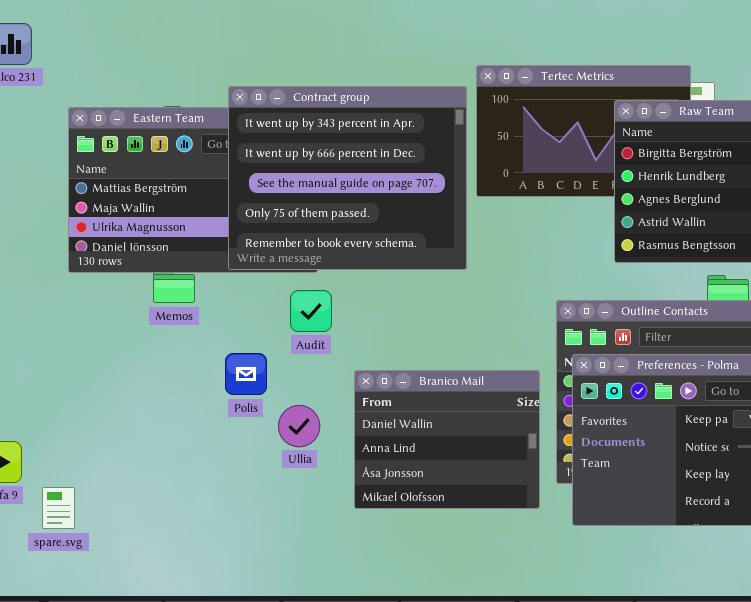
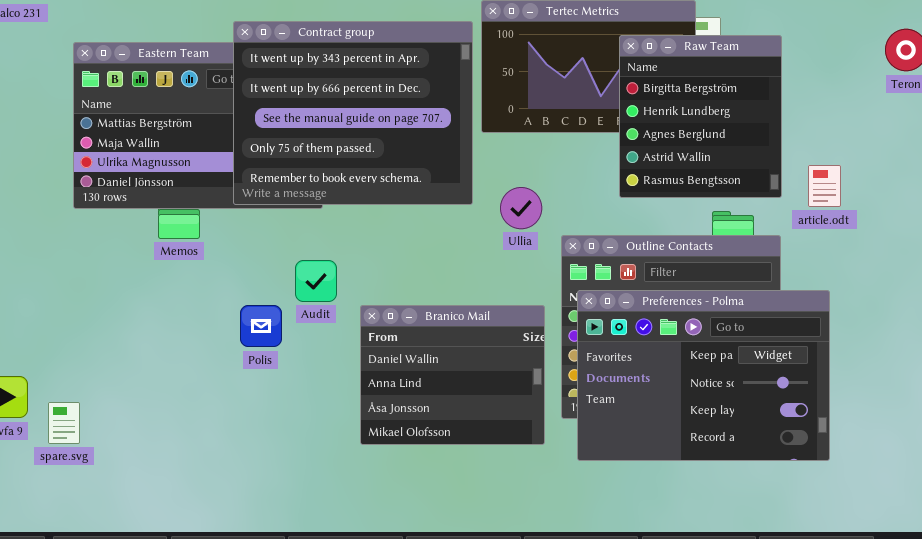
Audit: [290,290,332,332] -> [295,260,337,302], moved
Polis: [225,353,267,395] -> [240,305,282,347], moved
Ullia: [278,405,320,447] -> [500,187,542,229], moved
spare.svg: [42,487,75,529] -> [48,402,80,444], moved

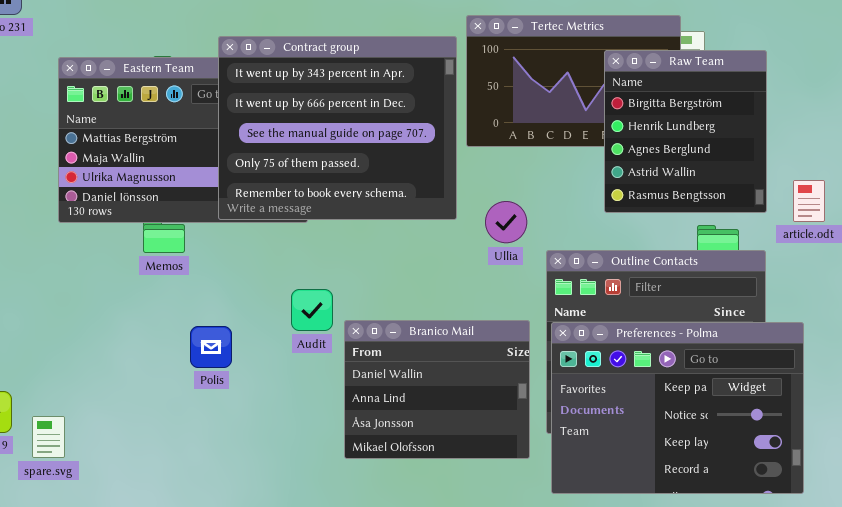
Audit: [295,260,337,302] -> [291,289,333,331], moved
Preferences - Polma: [577,290,830,461] -> [551,322,804,494], moved
Polis: [240,305,282,347] -> [190,326,232,368], moved

